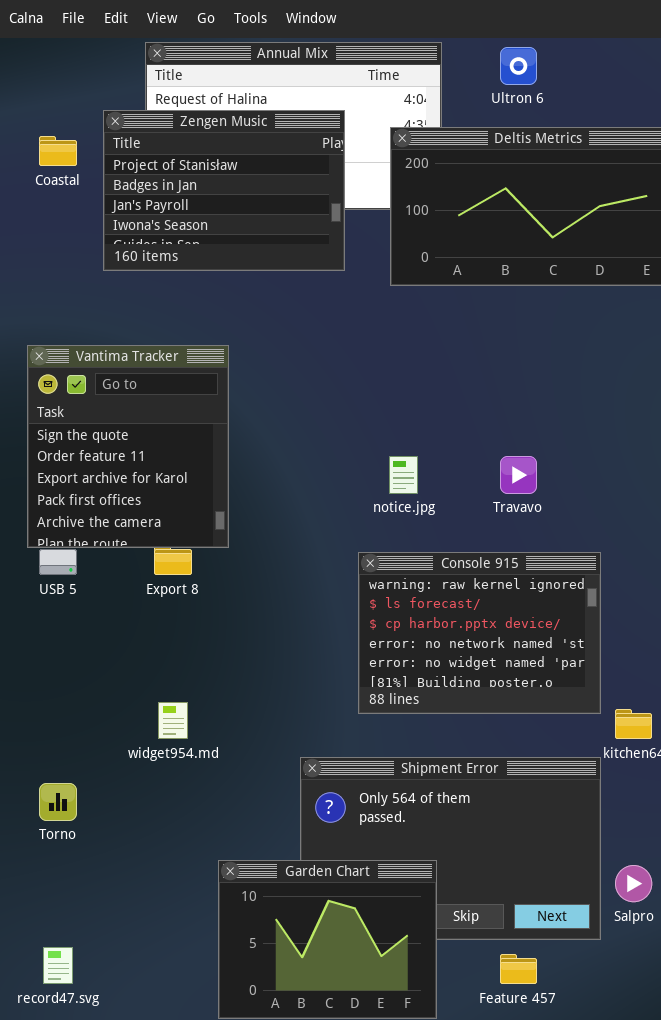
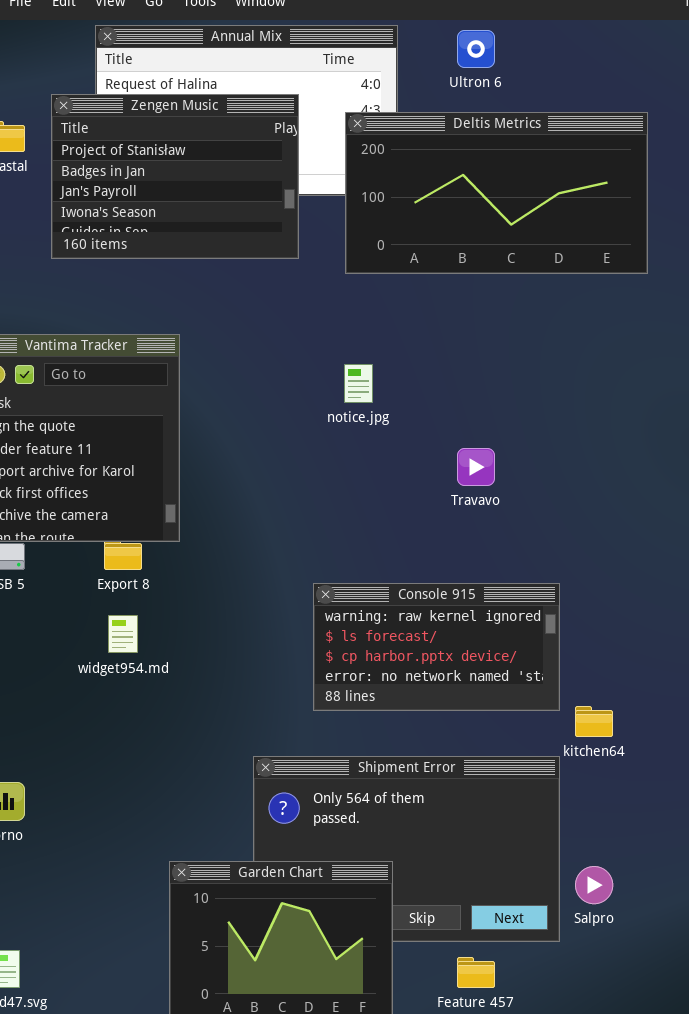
notice.jpg: [389,456,418,494] -> [344,364,373,403], moved
Console 915: [358,552,601,714] -> [313,583,560,711], resized
widget954.md: [158,702,188,739] -> [108,615,138,653], moved

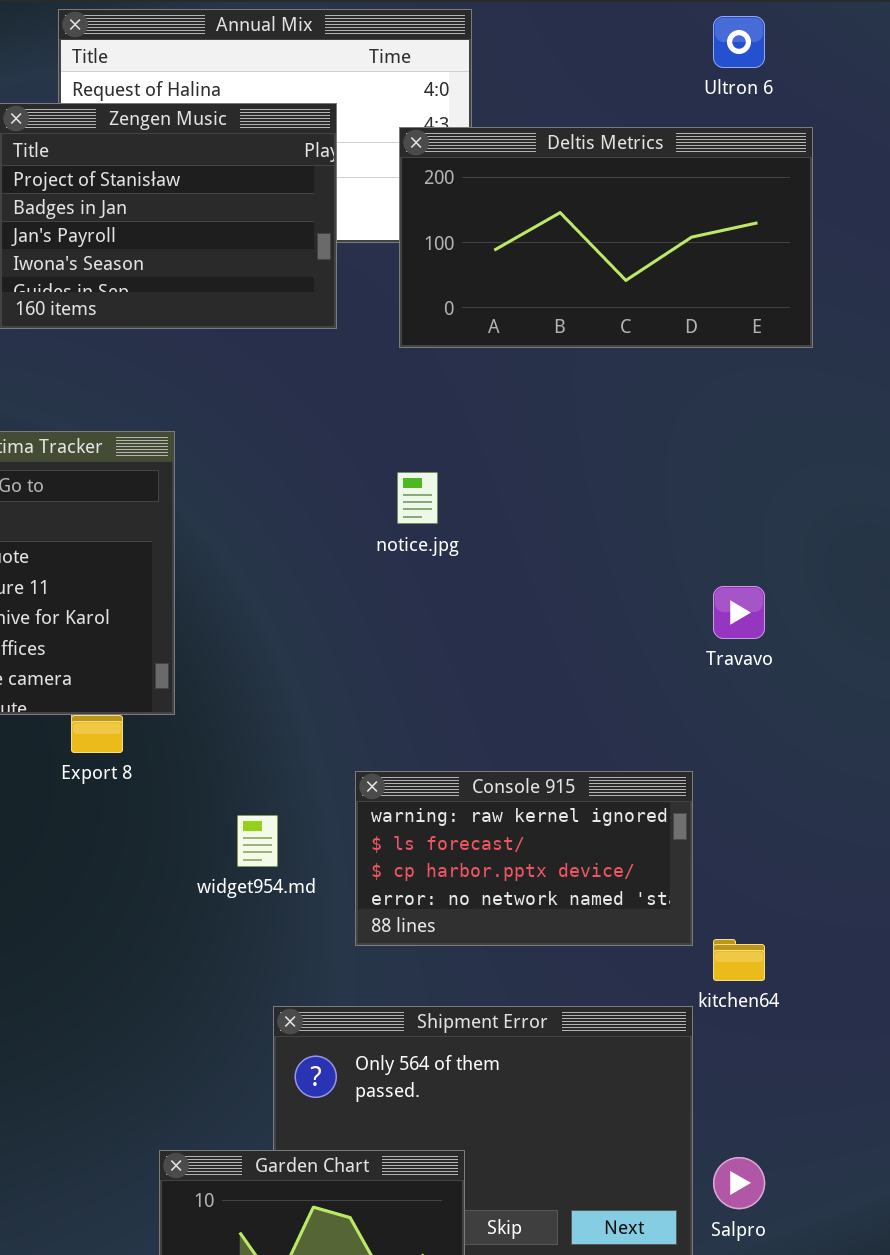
Ultron 6: [457,30,495,68] -> [713,16,765,68], moved
Travavo: [457,448,495,486] -> [713,586,765,639], moved
widget954.md: [108,615,138,653] -> [237,815,278,867], moved

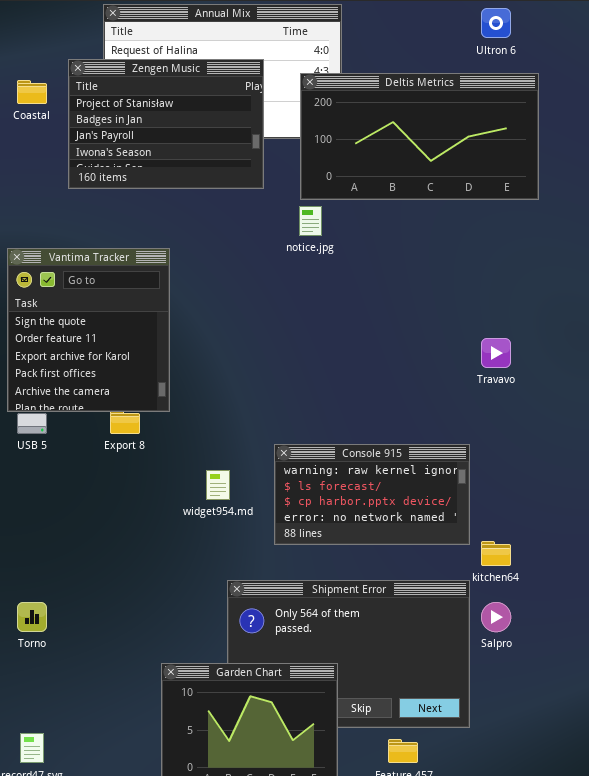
notice.jpg: [397,472,438,524] -> [299,206,322,236], moved
Salpro: [713,1157,765,1209] -> [481,602,511,632], moved

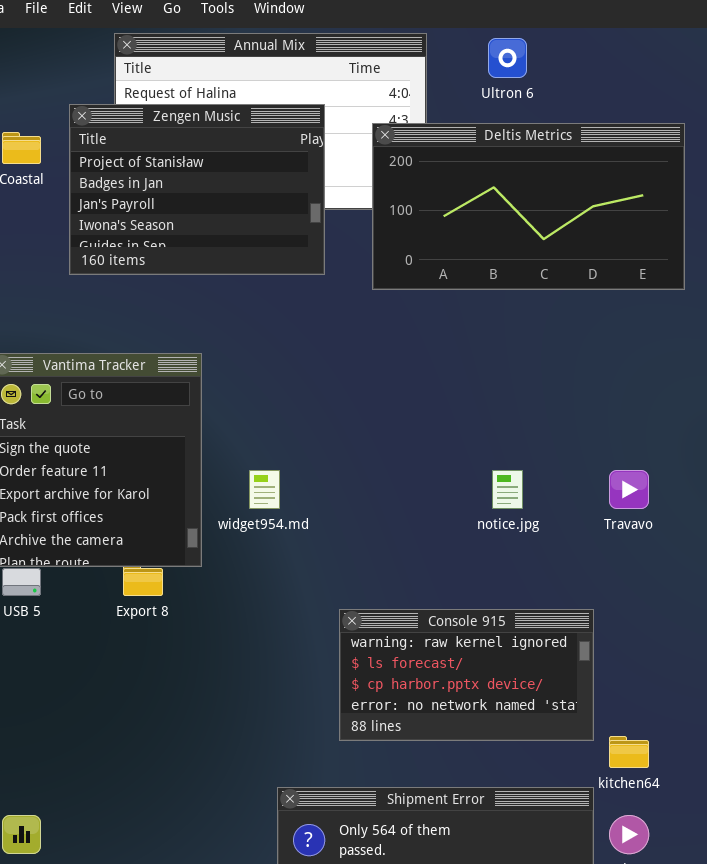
Ultron 6: [481,8,511,38] -> [488,38,527,78], moved
notice.jpg: [299,206,322,236] -> [492,470,523,509], moved
widget954.md: [206,470,230,500] -> [249,470,280,509], moved

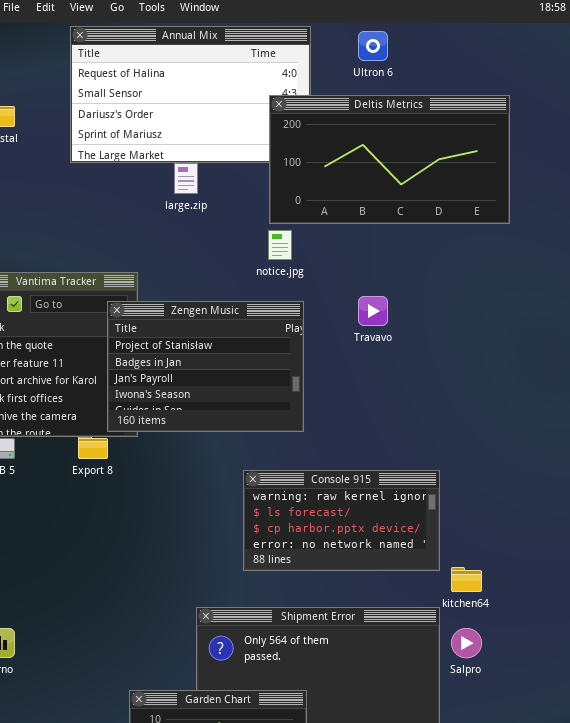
Zengen Music: [69,104,325,275] -> [107,301,304,432], moved
notice.jpg: [492,470,523,509] -> [268,230,292,260], moved
Travavo: [609,470,649,509] -> [358,296,388,326], moved

